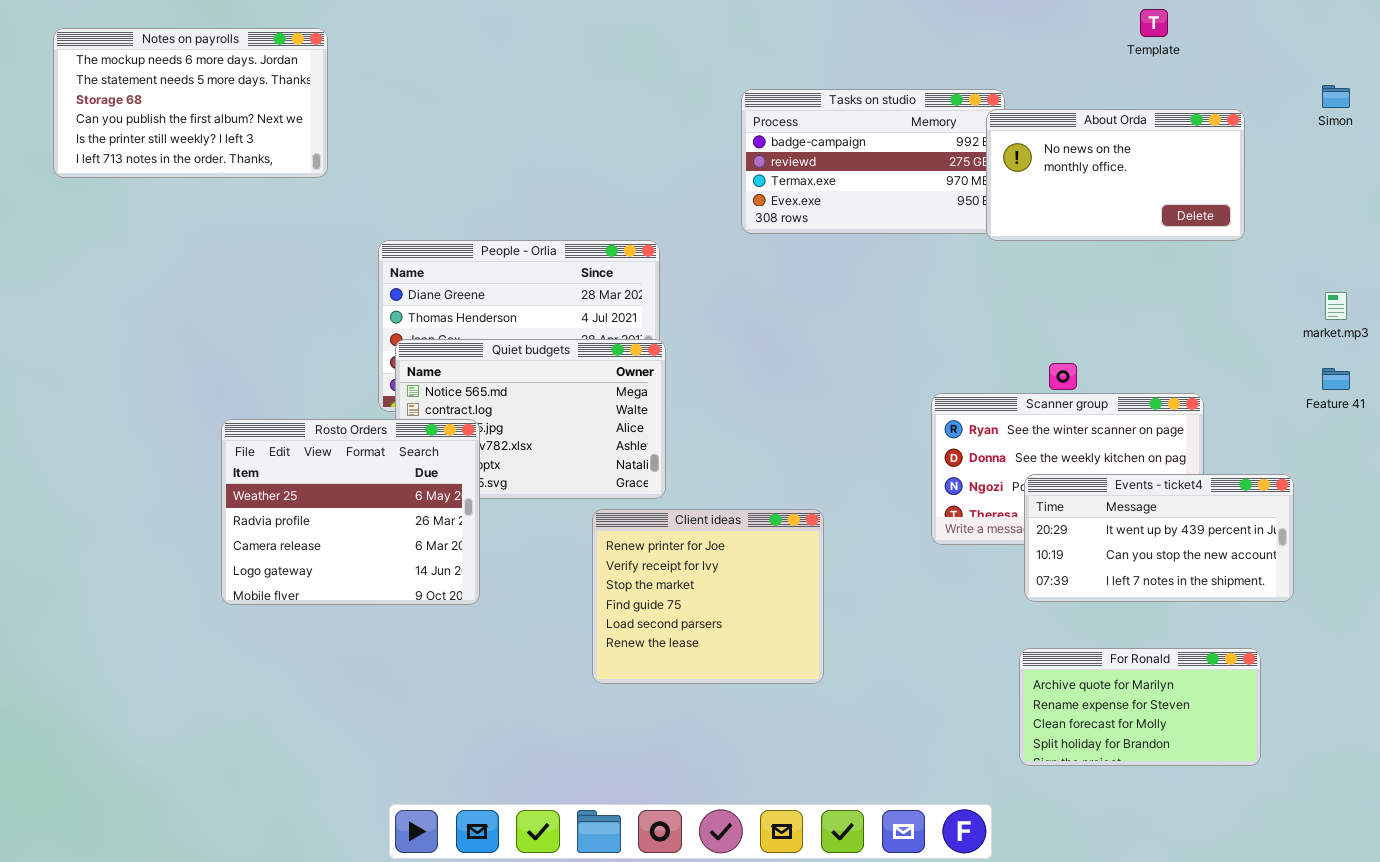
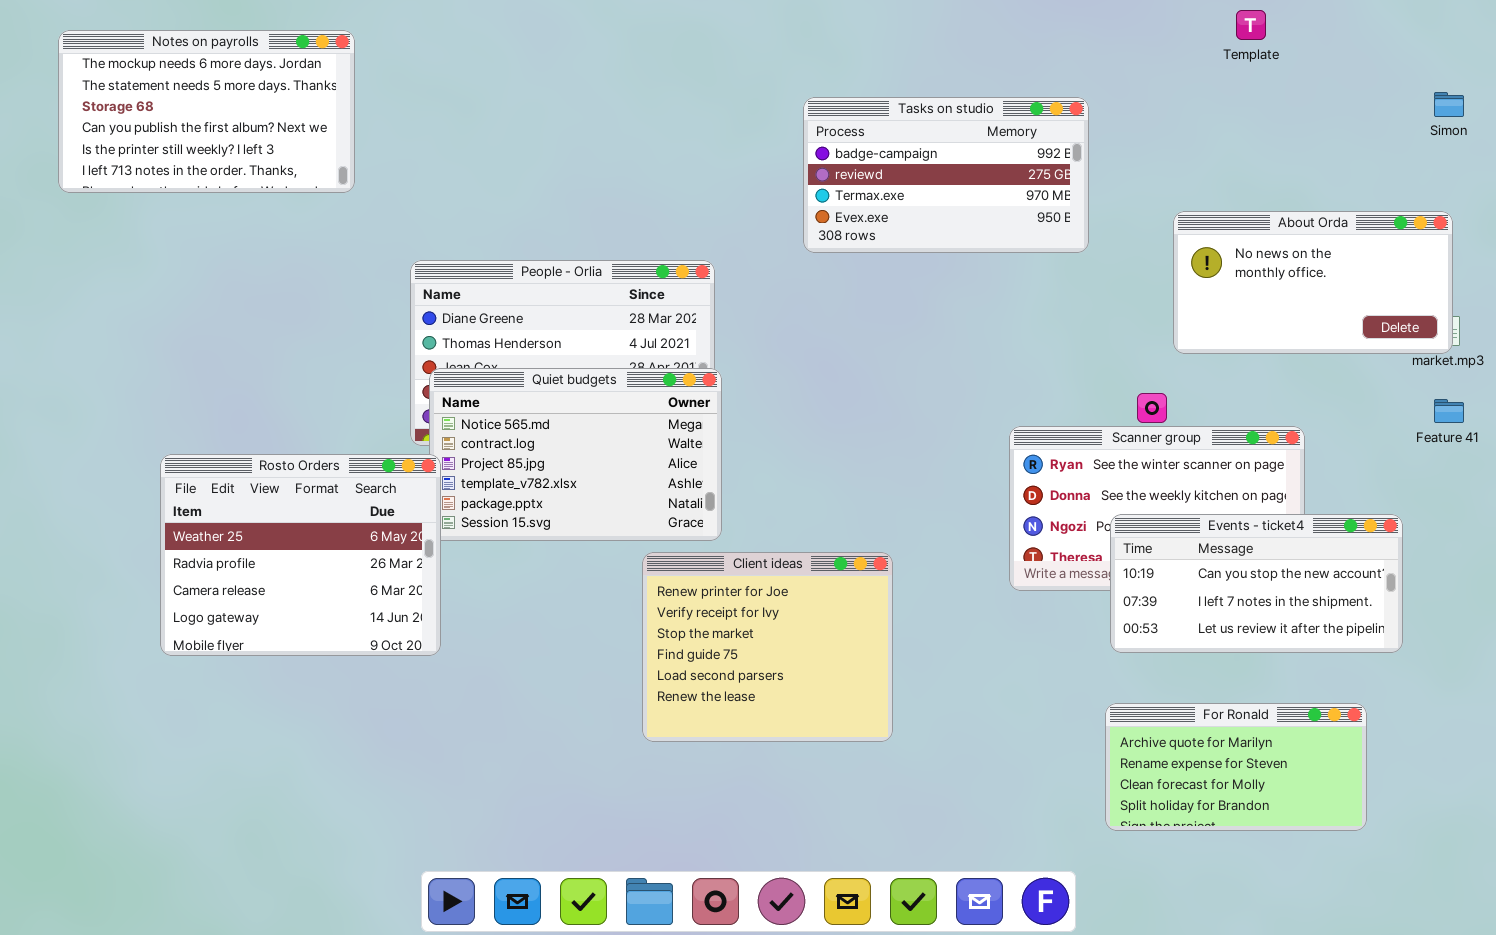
About Orda: [986,109,1245,241] -> [1173,211,1453,354], moved
Rosto Orders: [221,419,480,605] -> [160,454,441,656], moved
Events - ticket4: [1024,474,1294,602] -> [1110,514,1403,653], scrolled down 1 row

